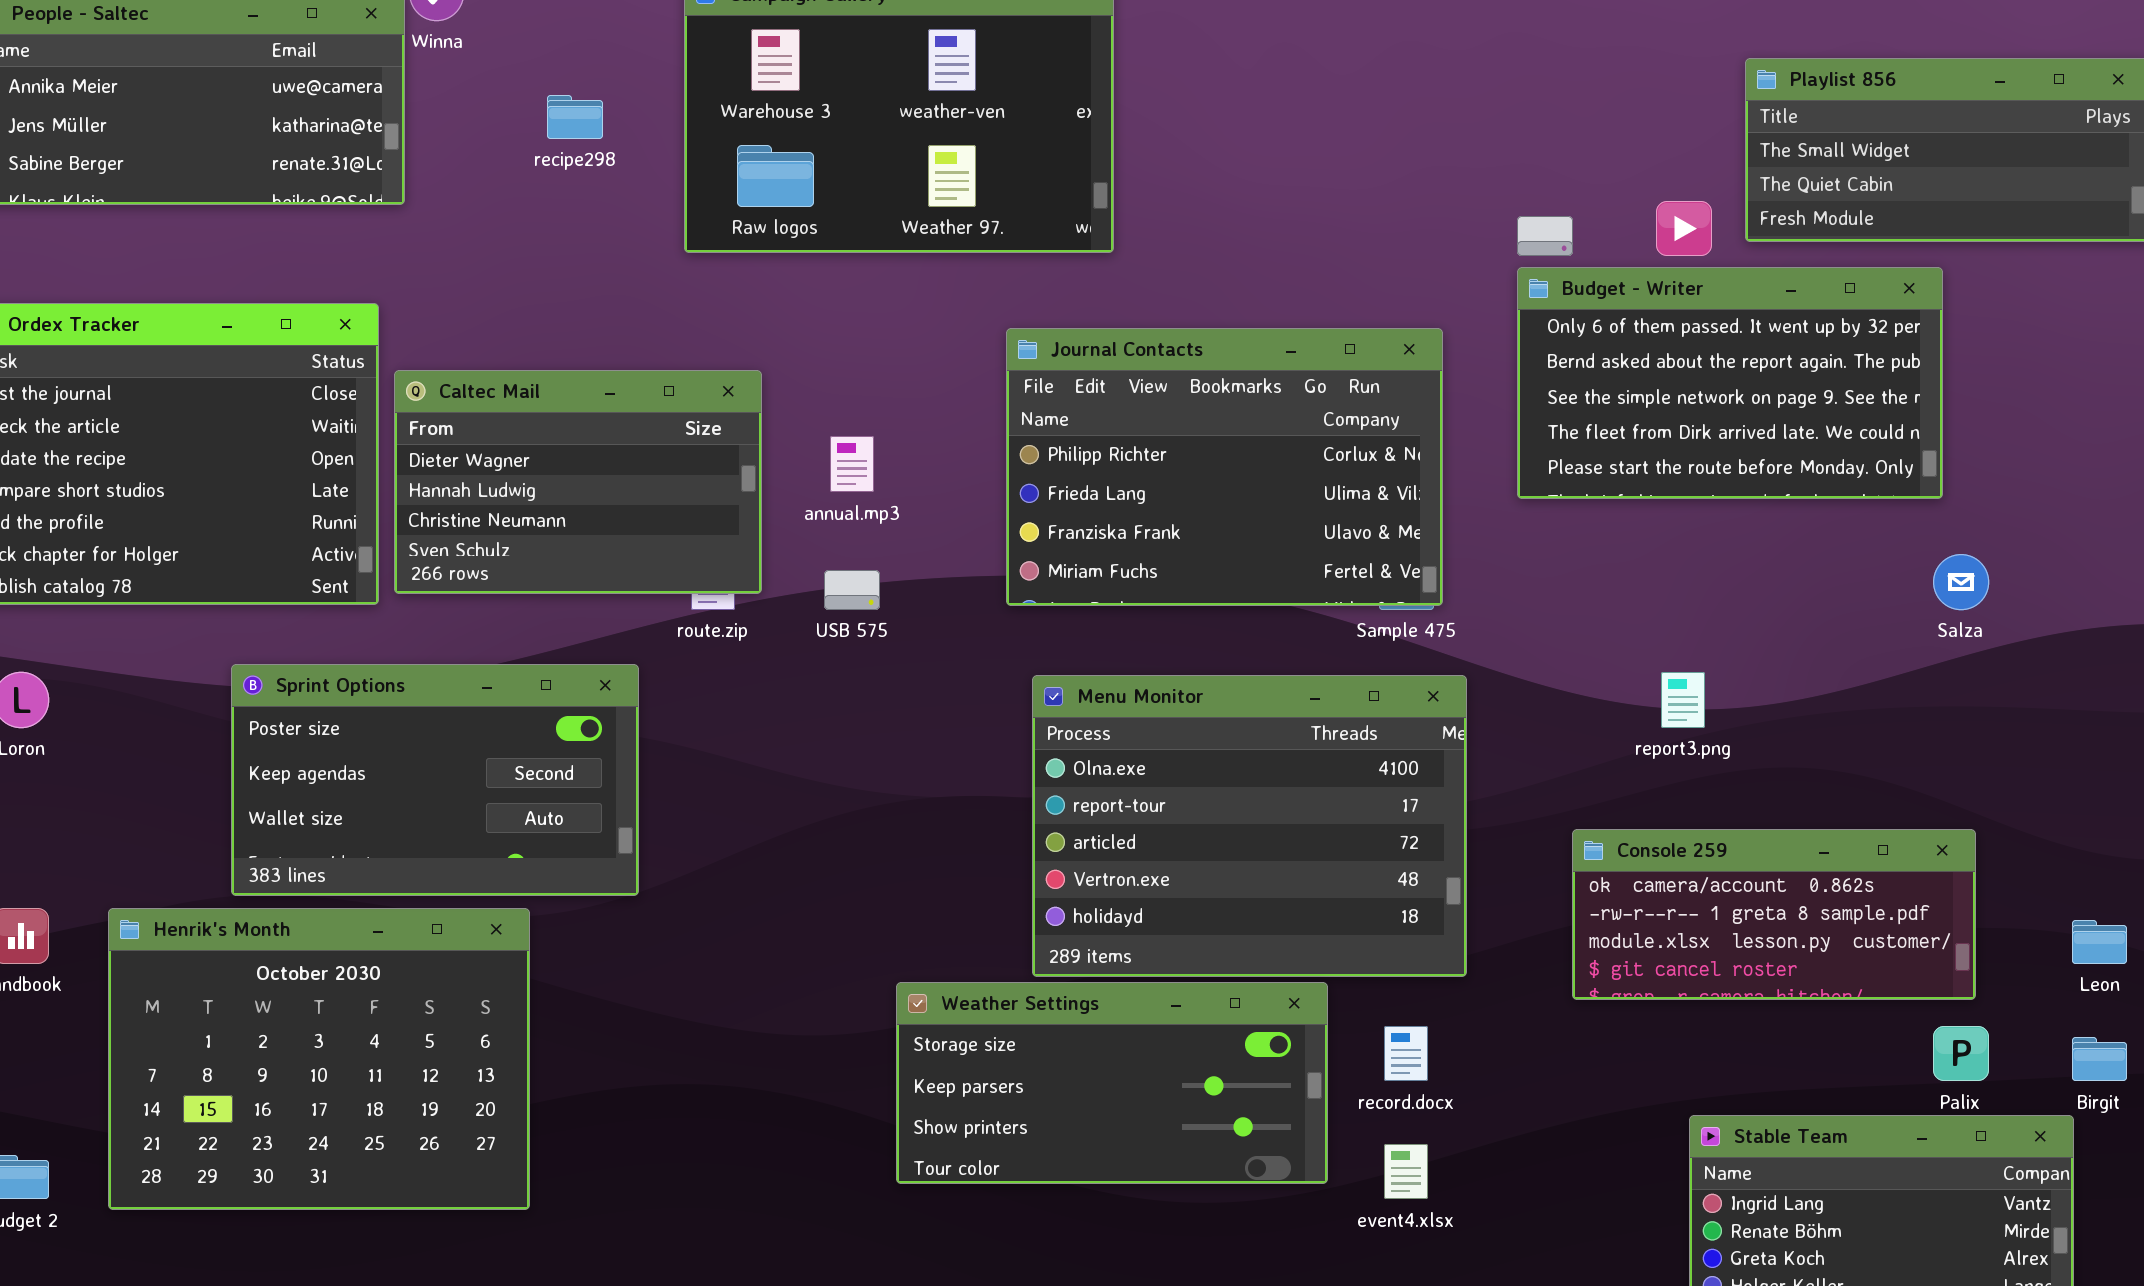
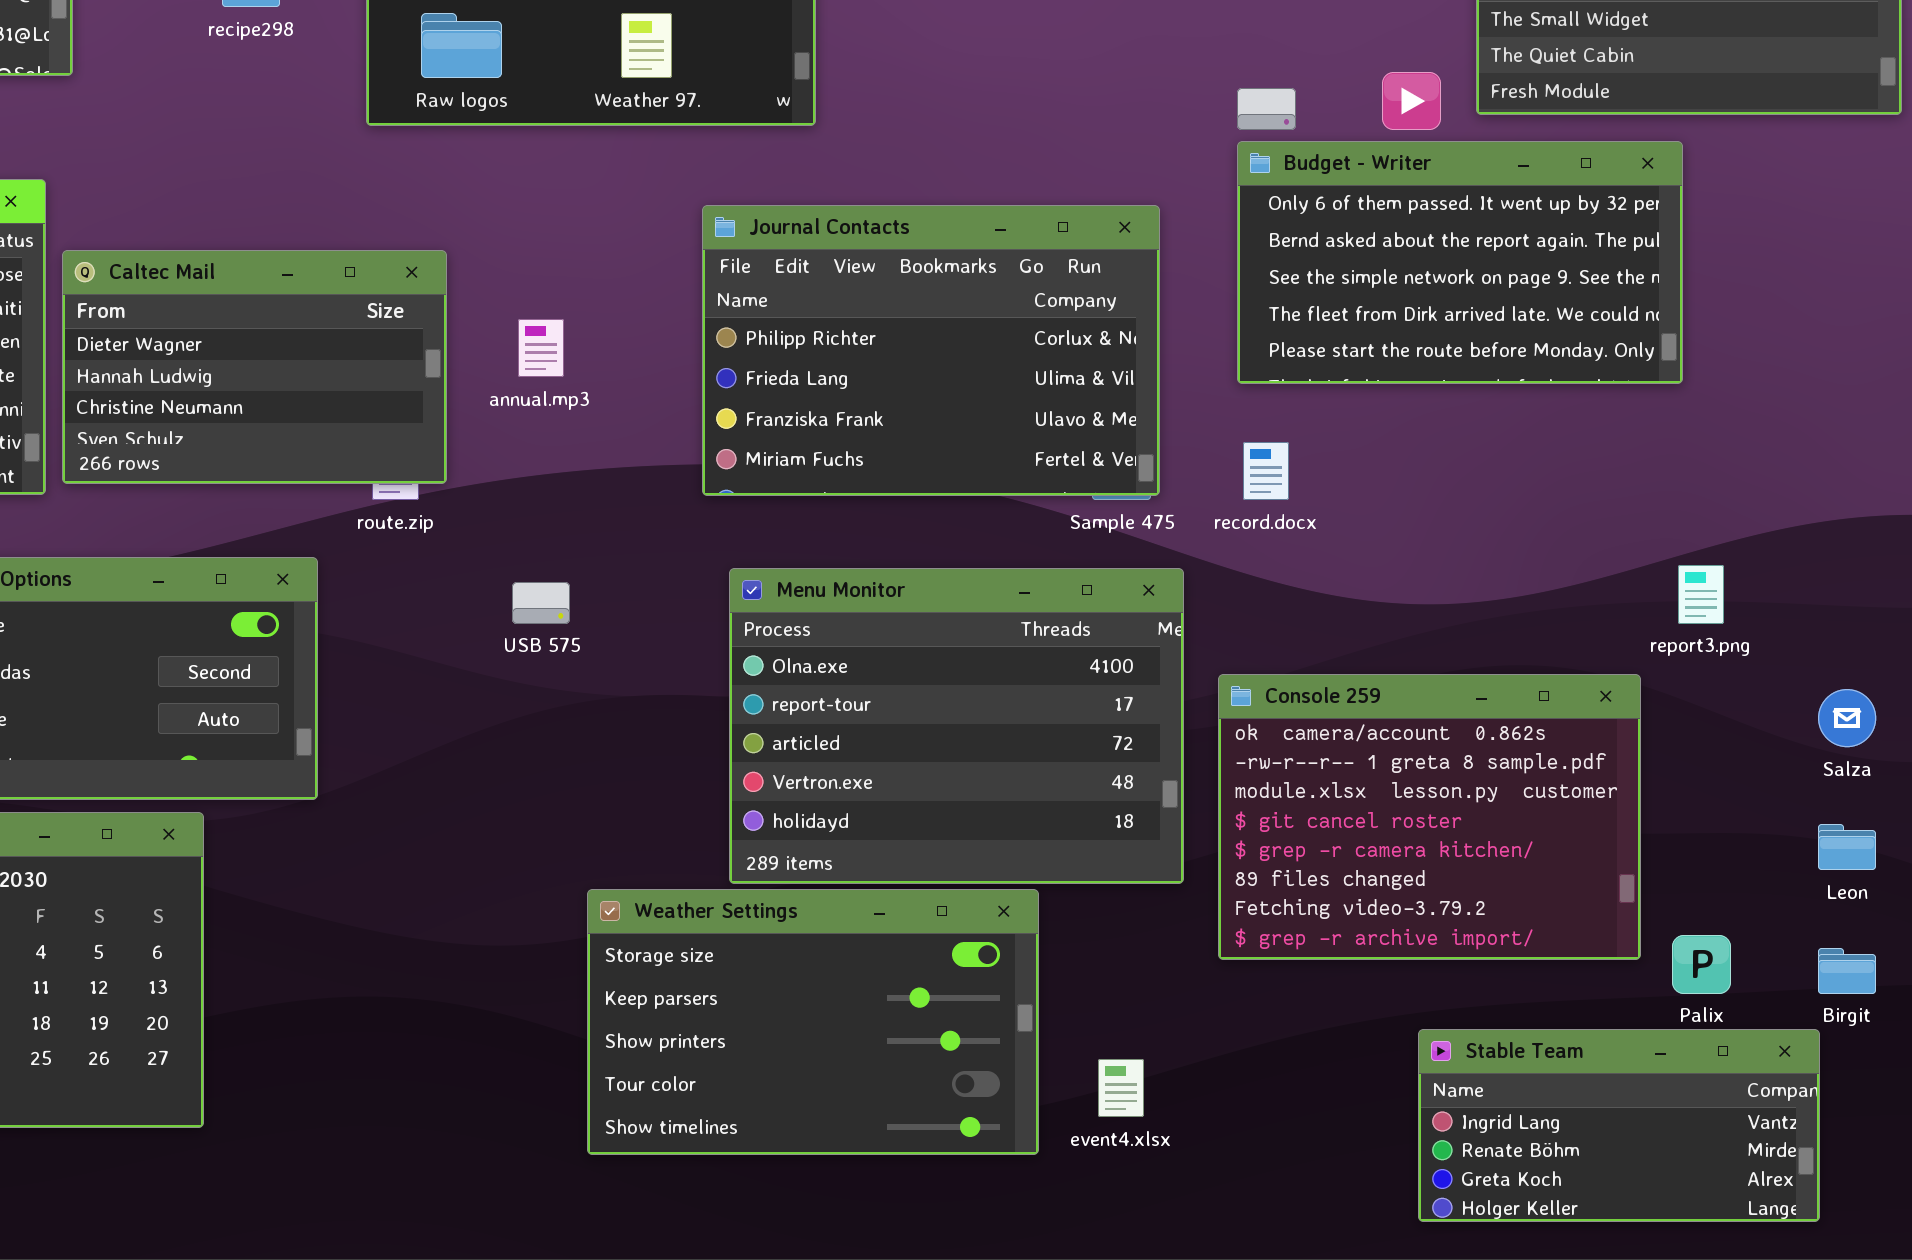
Salza: [1933,554,1989,610] -> [1818,689,1876,747], moved
USB 575: [824,570,880,610] -> [512,582,570,624], moved
report3.png: [1661,672,1705,728] -> [1678,565,1724,624], moved
Console 259: [1572,829,1976,1000] -> [1218,674,1641,960], moved, resized
Weather Settings: [896,982,1328,1184] -> [587,889,1039,1155], resized
record.docx: [1384,1026,1428,1081] -> [1243,442,1289,500], moved

